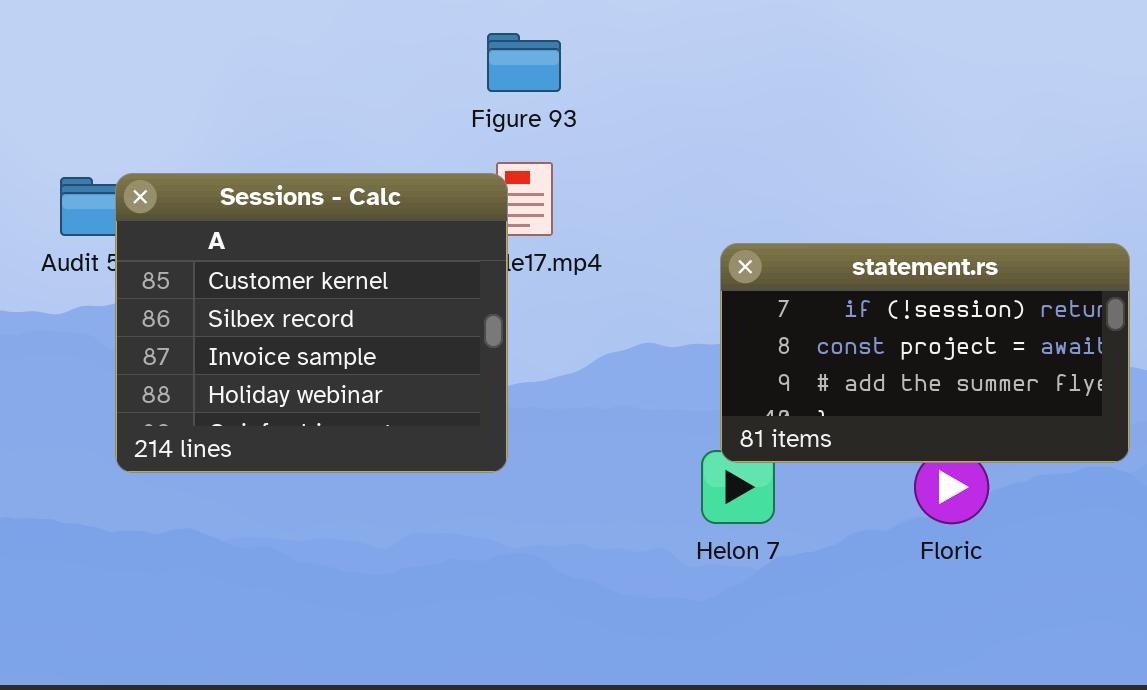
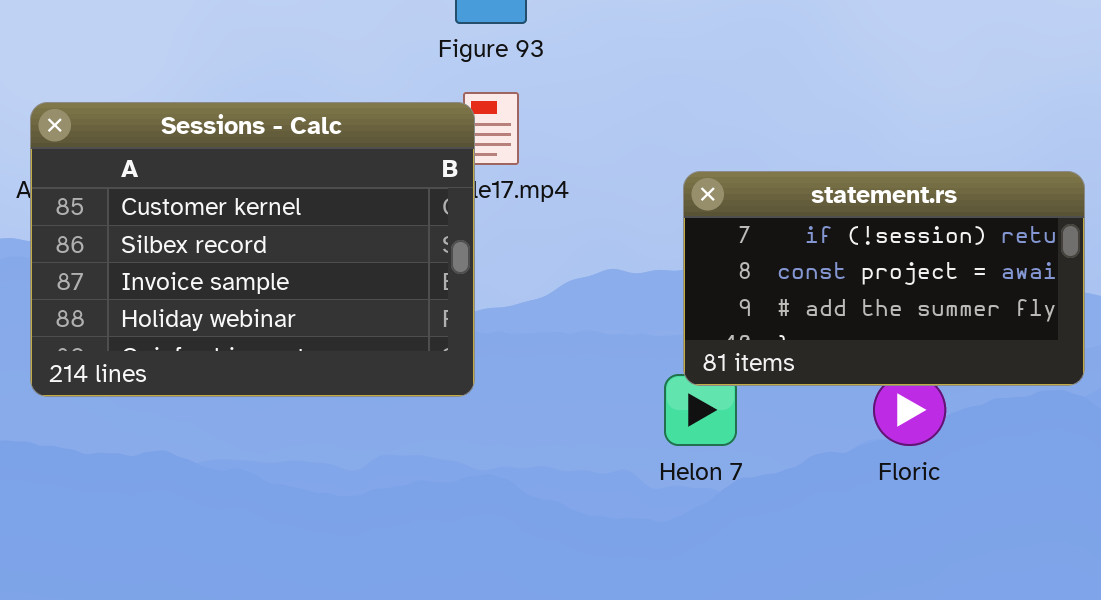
Sessions - Calc: [115,173,508,473] -> [30,102,475,397], resized

